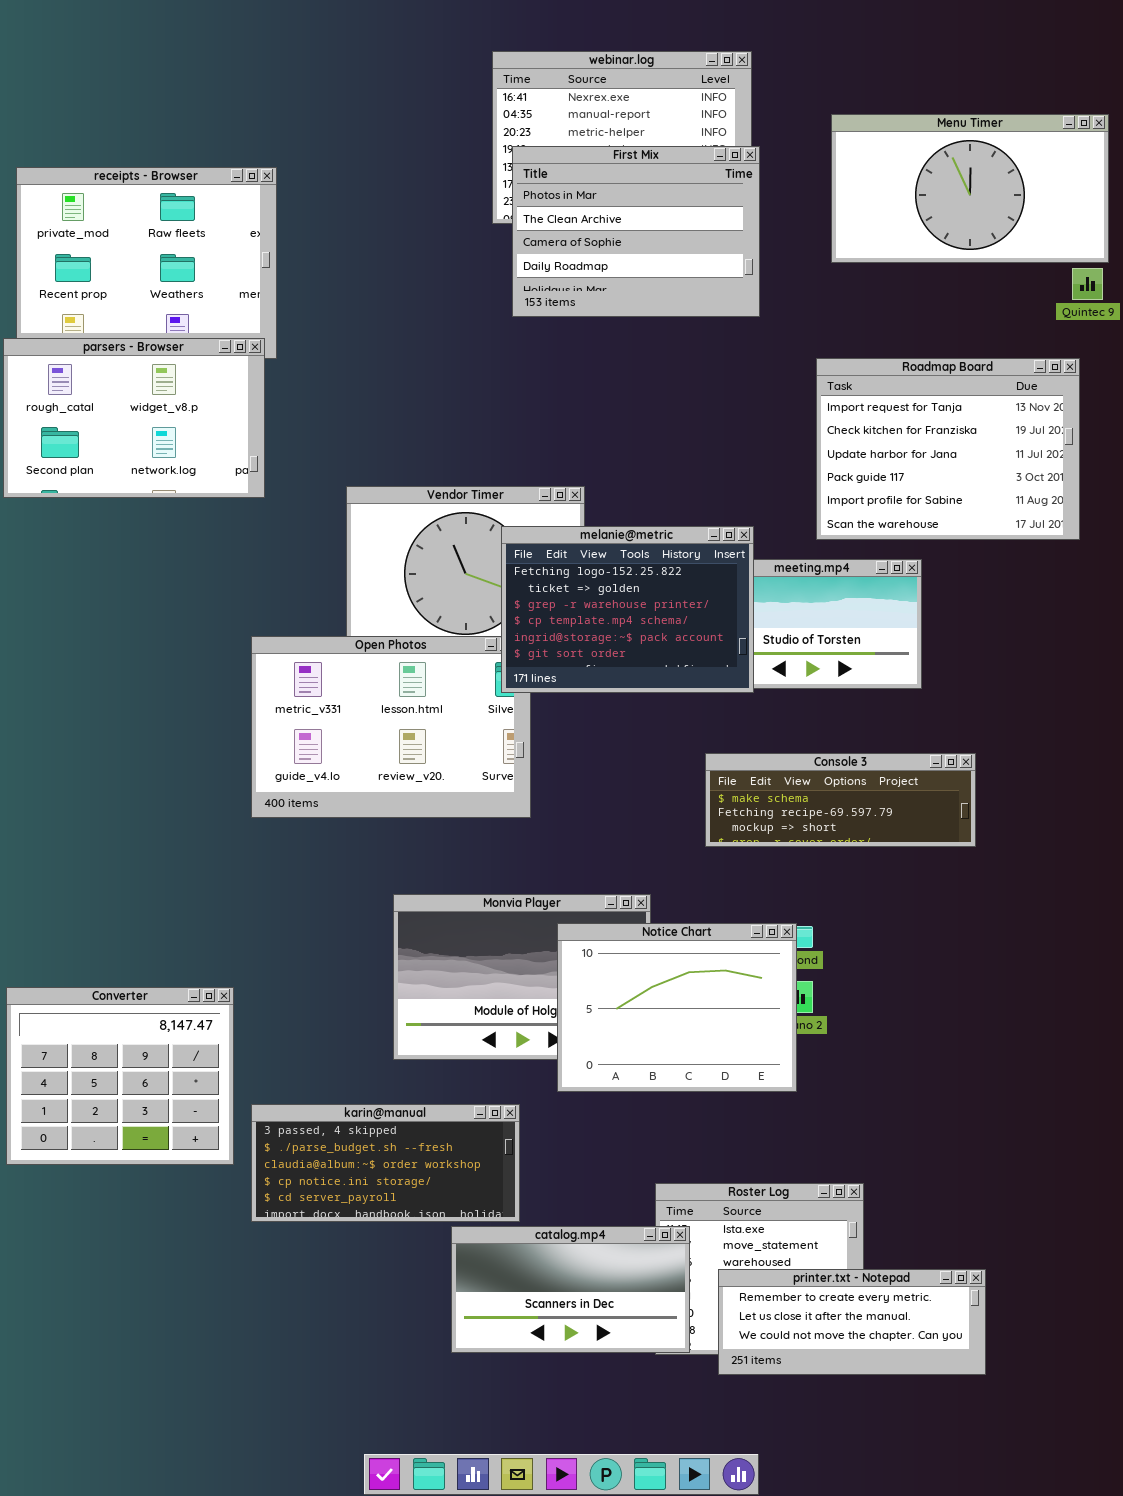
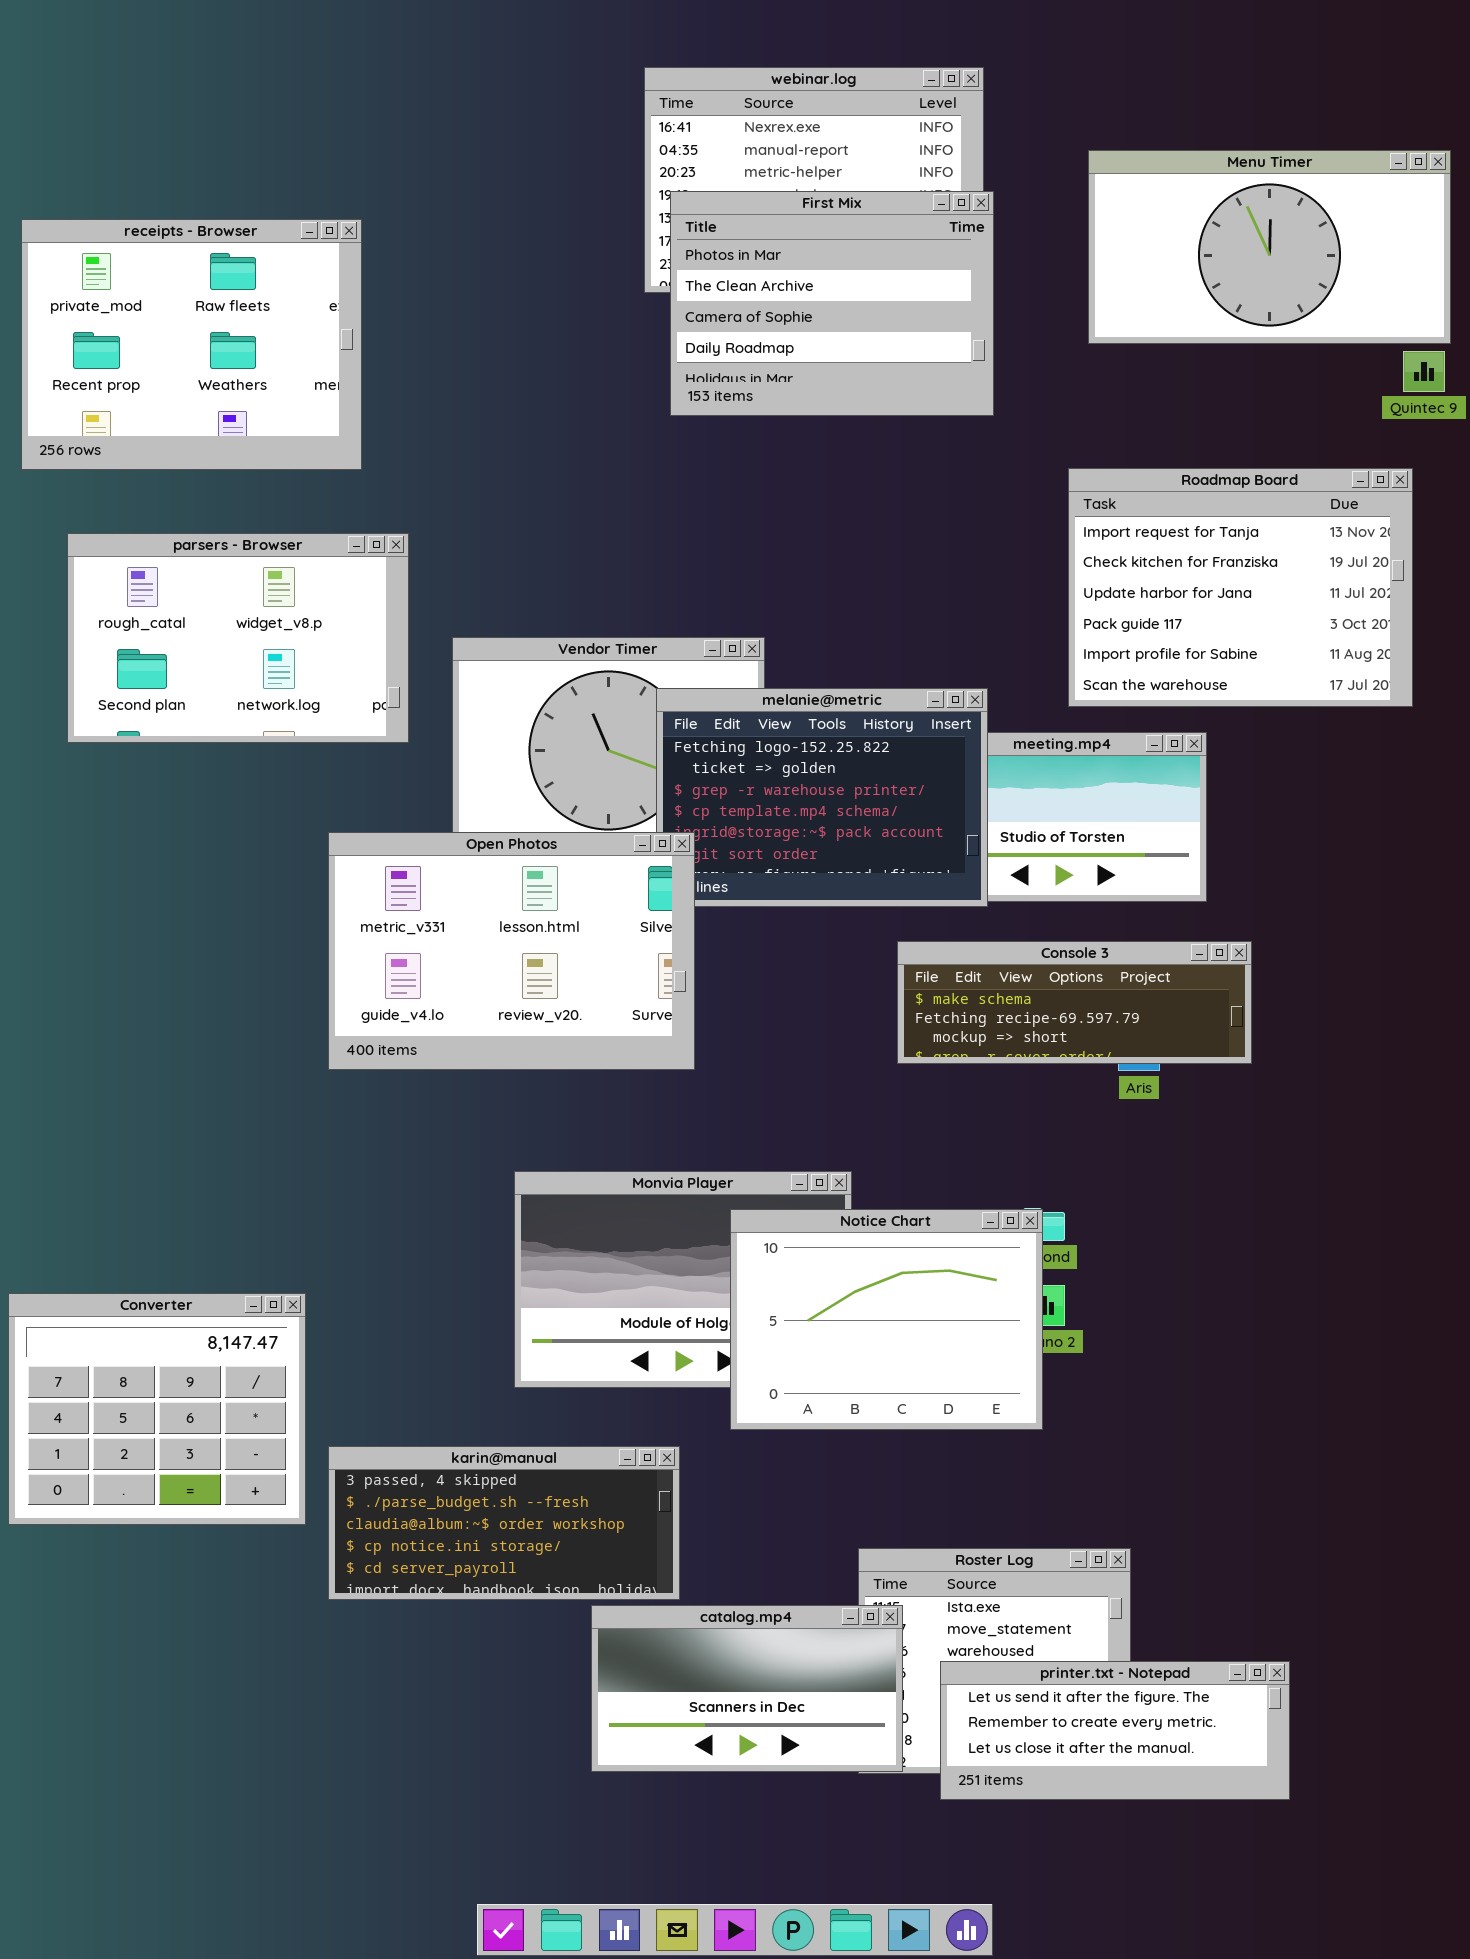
parsers - Browser: [3,338,265,498] -> [67,533,409,743], moved
Open Photos: [251,636,531,818] -> [328,832,695,1070], raised
Console 3: [705,753,976,847] -> [897,941,1252,1064], moved
printer.txt - Notepad: [718,1269,986,1375] -> [940,1661,1290,1800], scrolled up 1 row

